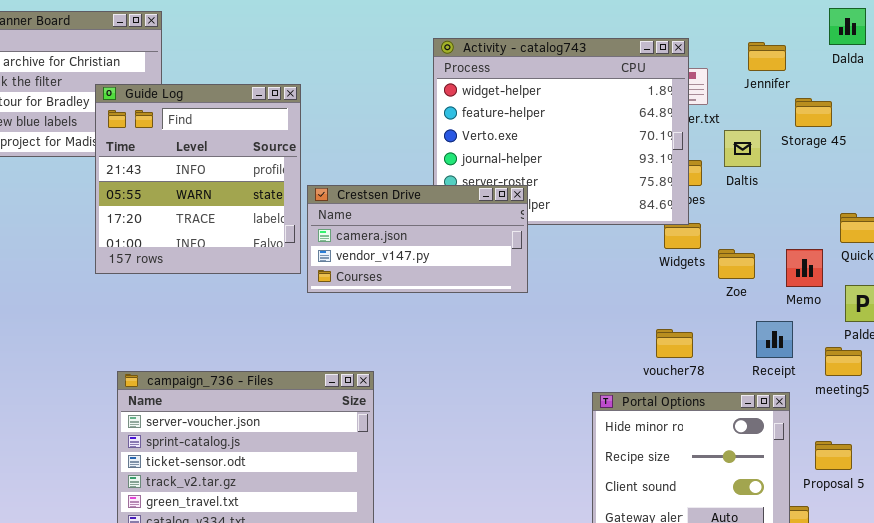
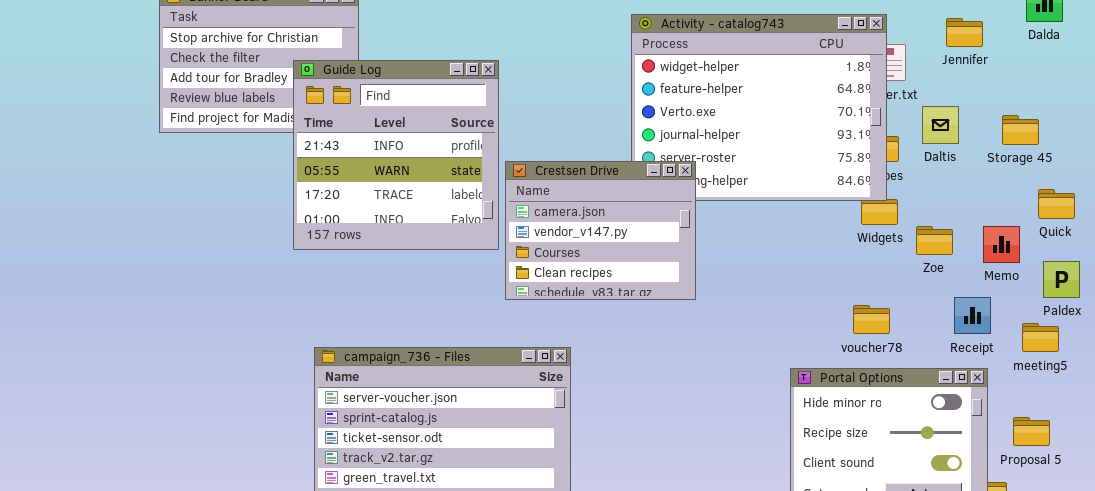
Storage 45: [795,98,832,127] -> [1002,115,1039,145], moved
Crestsen Drive: [307,185,528,293] -> [505,161,696,300], resized

